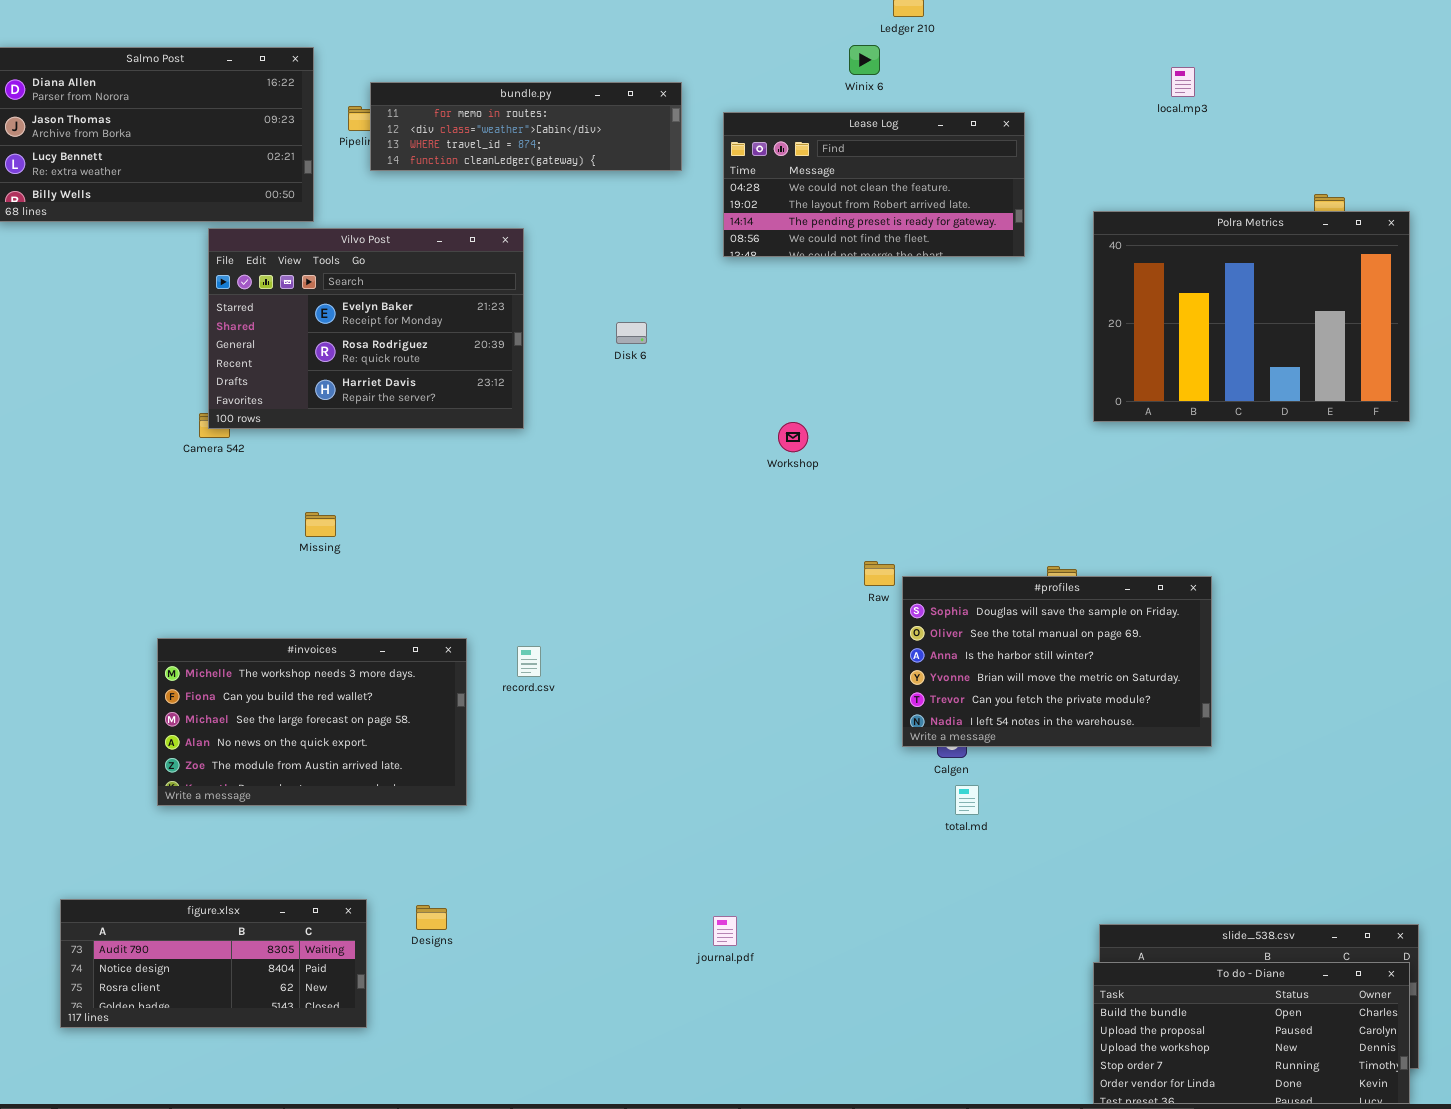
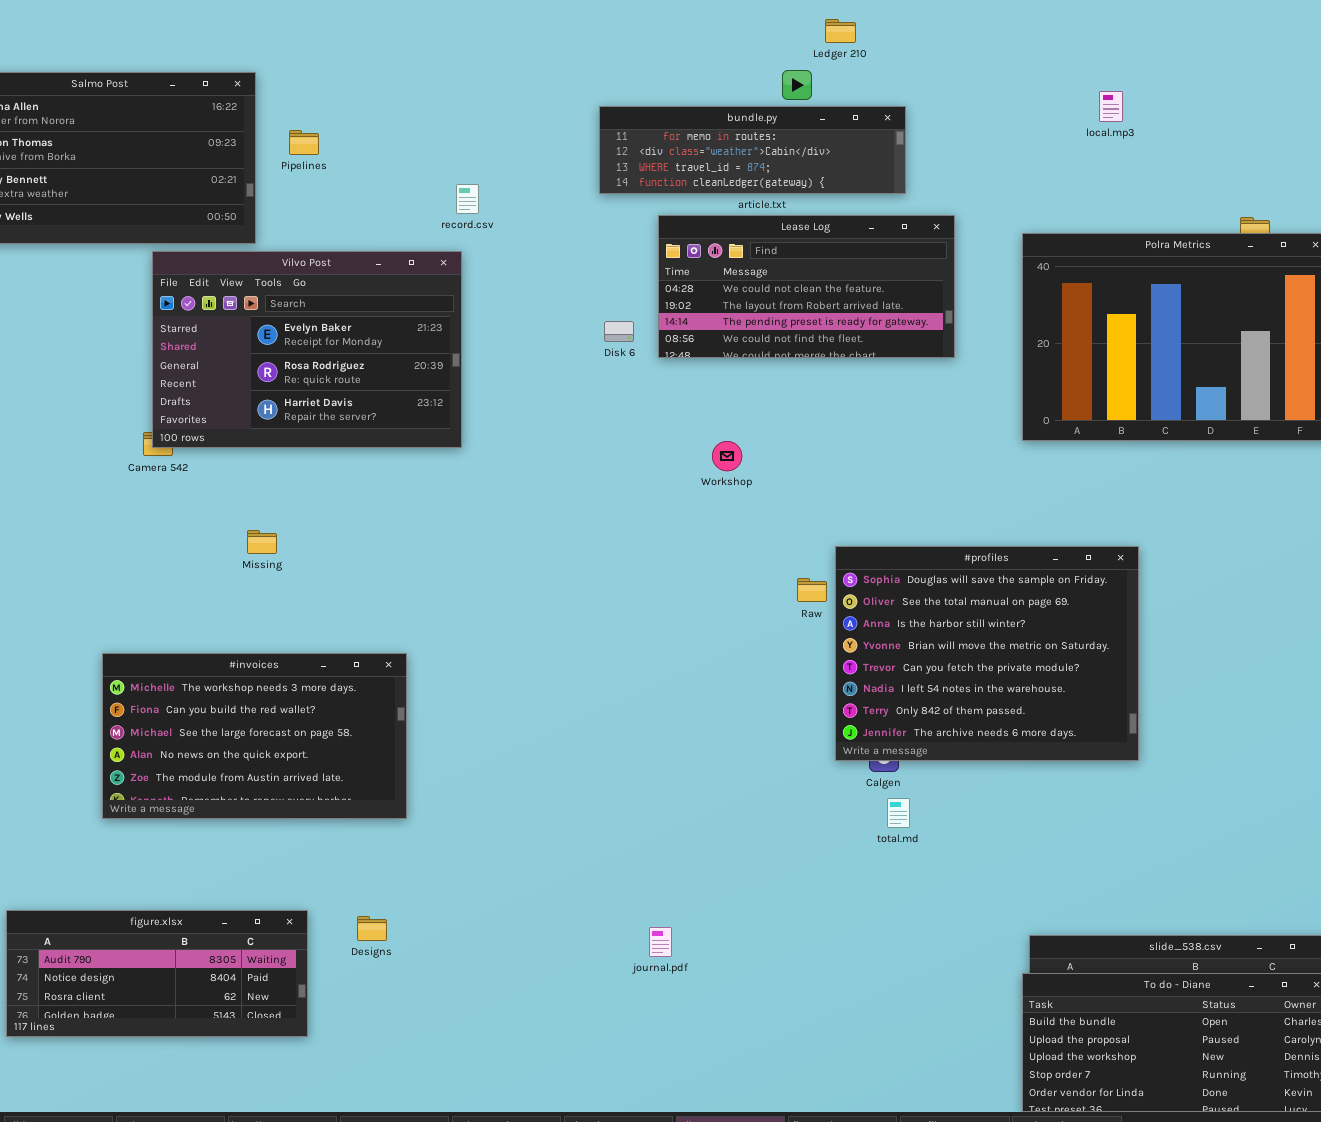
bundle.py: [370,82,682,171] -> [599,106,906,194], moved
Lease Log: [723,112,1025,257] -> [658,215,955,358], moved
Disk 6: [616,322,647,344] -> [604,321,634,342], moved
#profiles: [902,576,1212,747] -> [835,546,1139,761], resized
record.csv: [517,646,541,677] -> [456,184,479,214], moved

